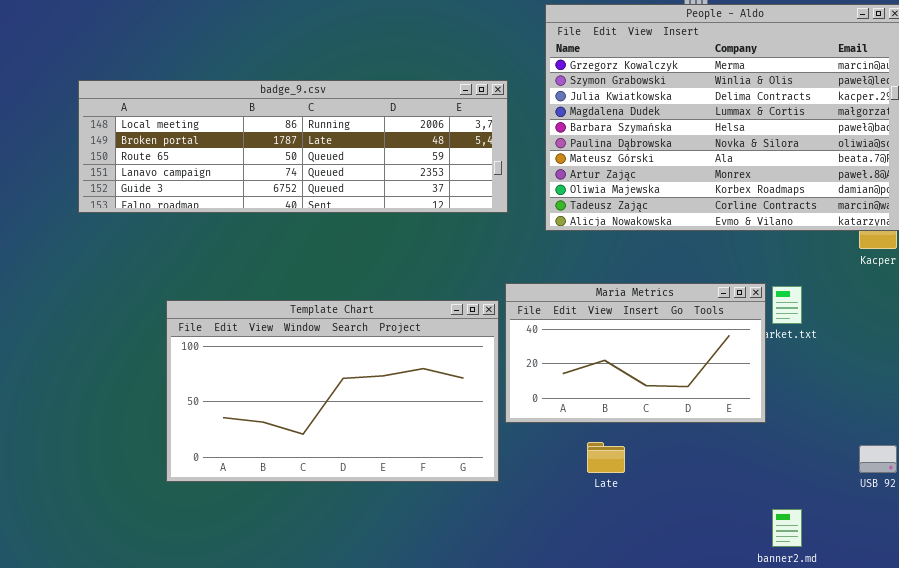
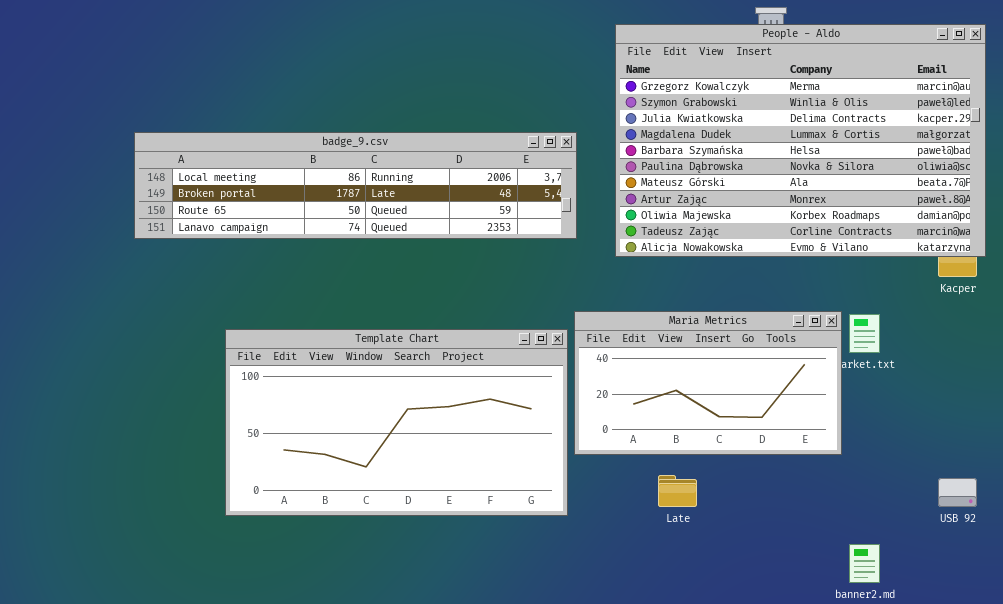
badge_9.csv: [78,80,508,213] -> [134,132,577,239], resized

